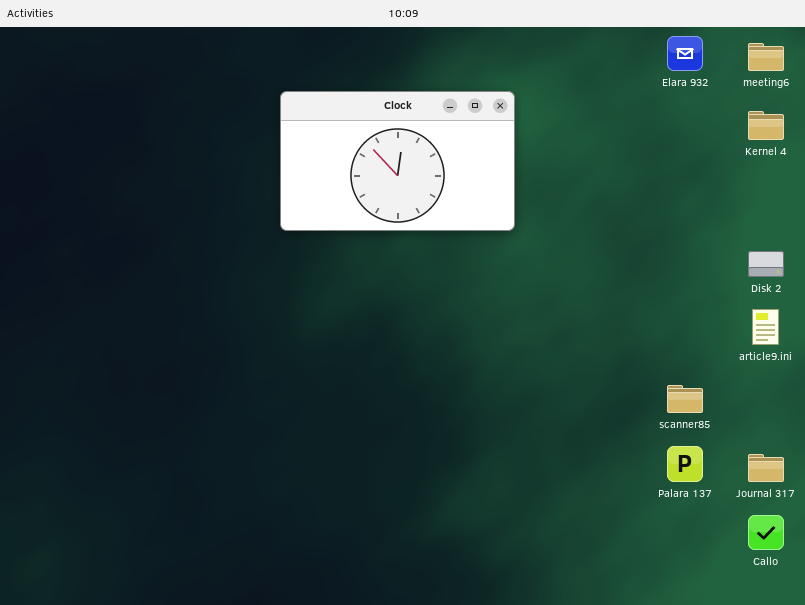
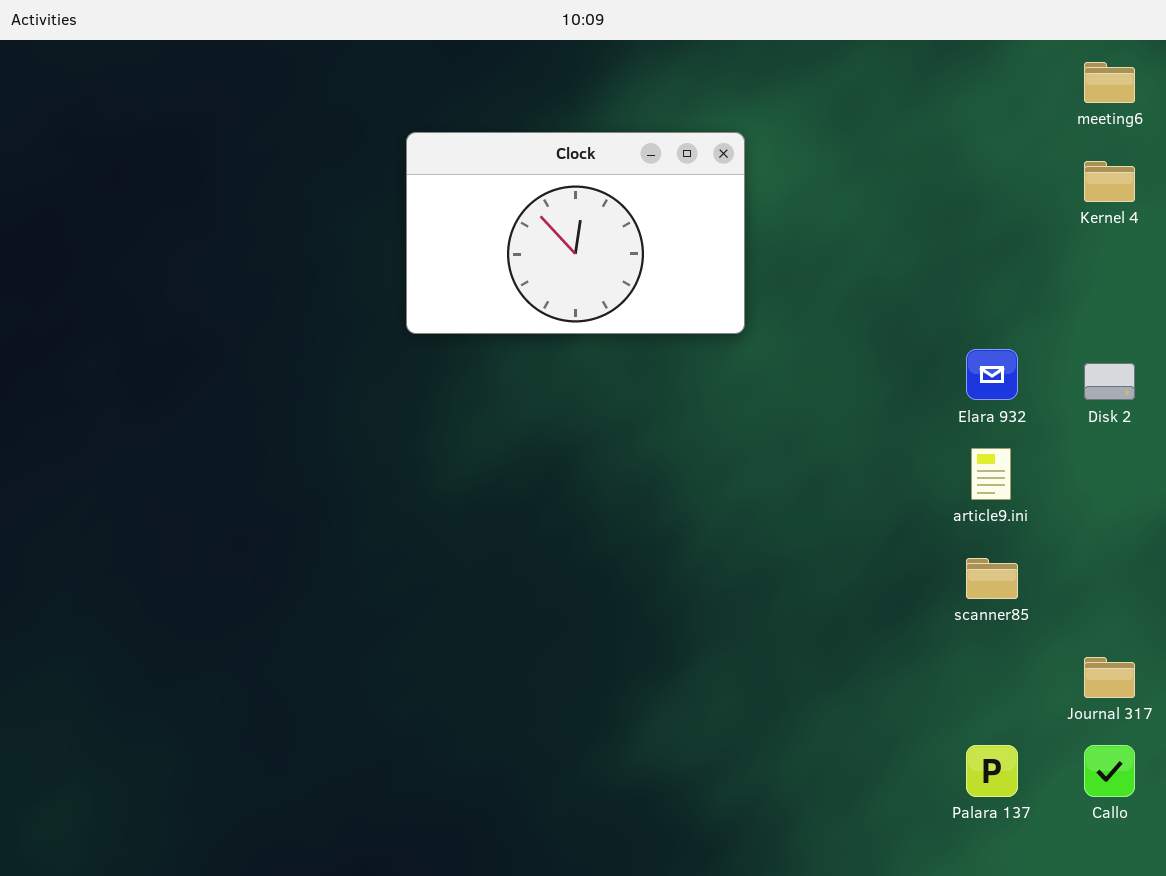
Elara 932: [667,36,703,71] -> [966,349,1018,400], moved
article9.ini: [752,309,779,345] -> [971,448,1011,500], moved
Palara 137: [667,446,703,482] -> [966,745,1018,797], moved

